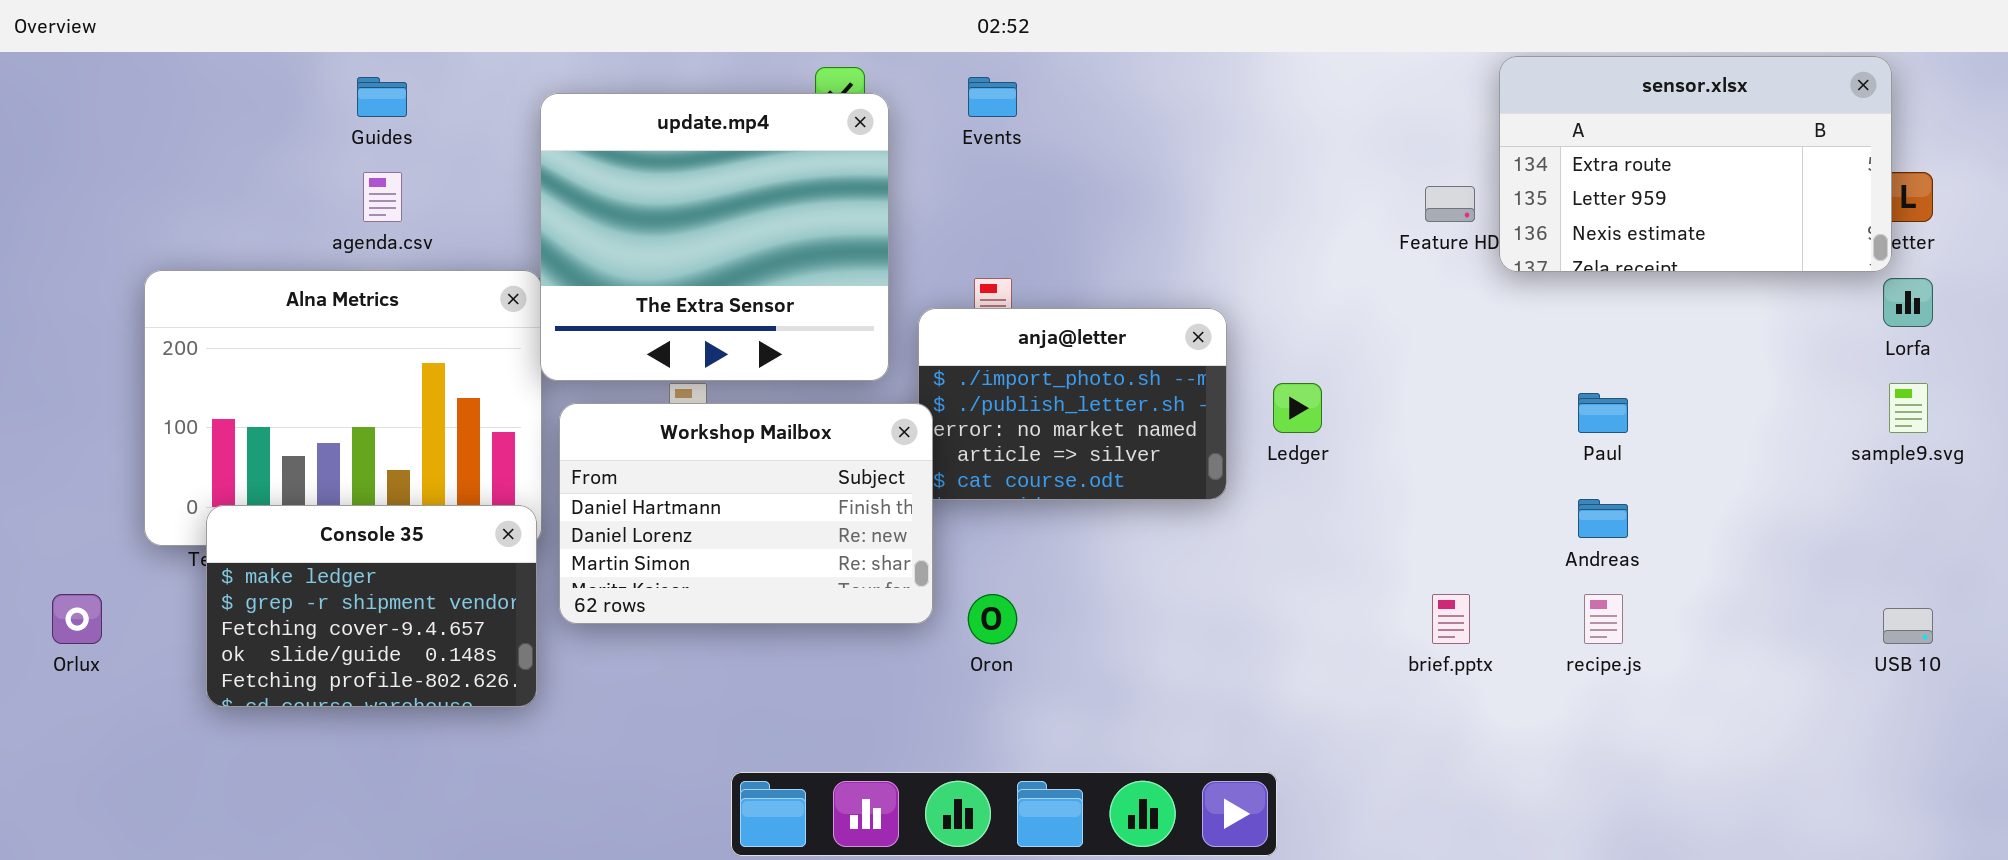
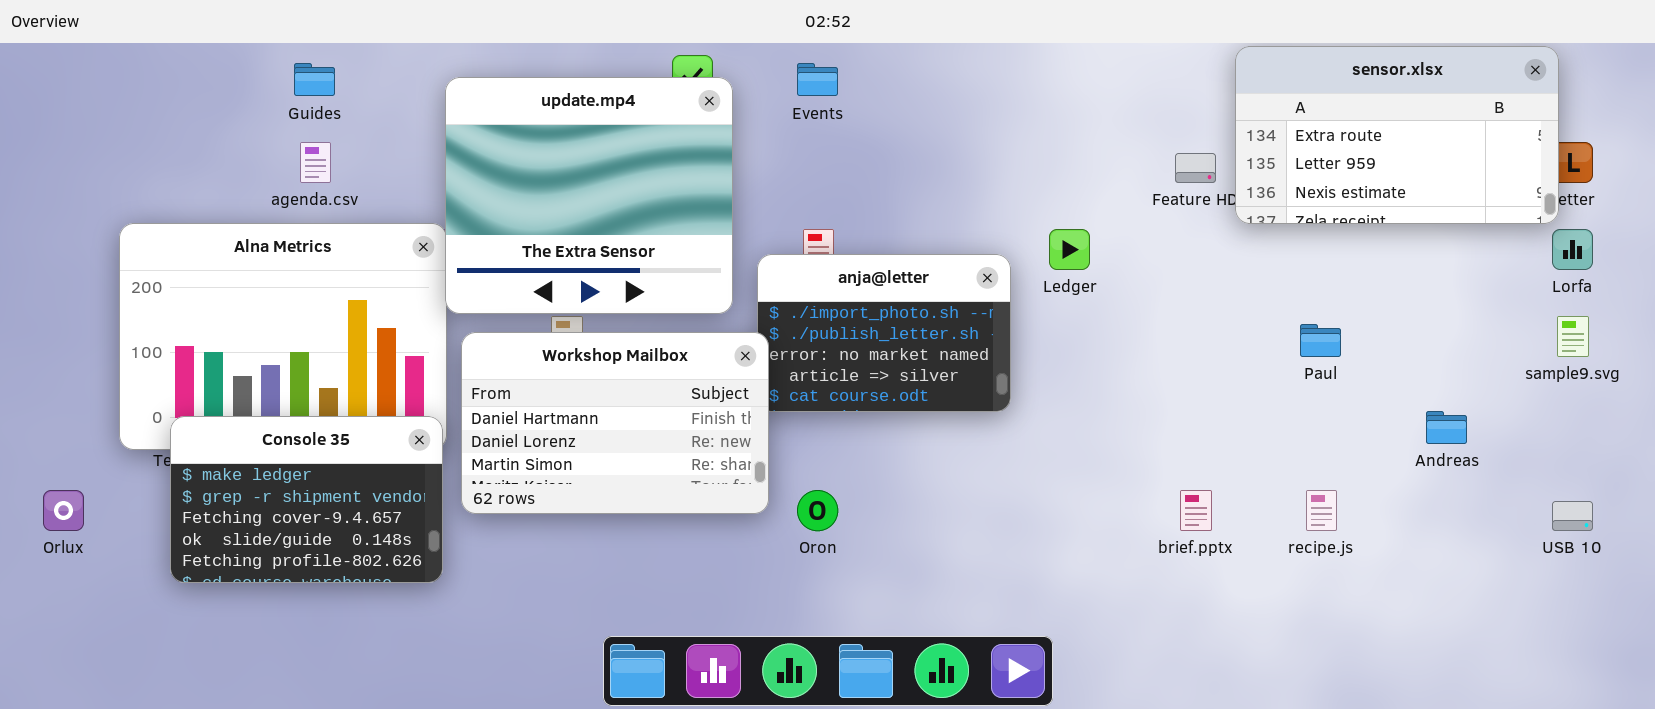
Ledger: [1273,383,1322,433] -> [1049,229,1090,270], moved
Andreas: [1578,499,1628,538] -> [1426,411,1467,444], moved

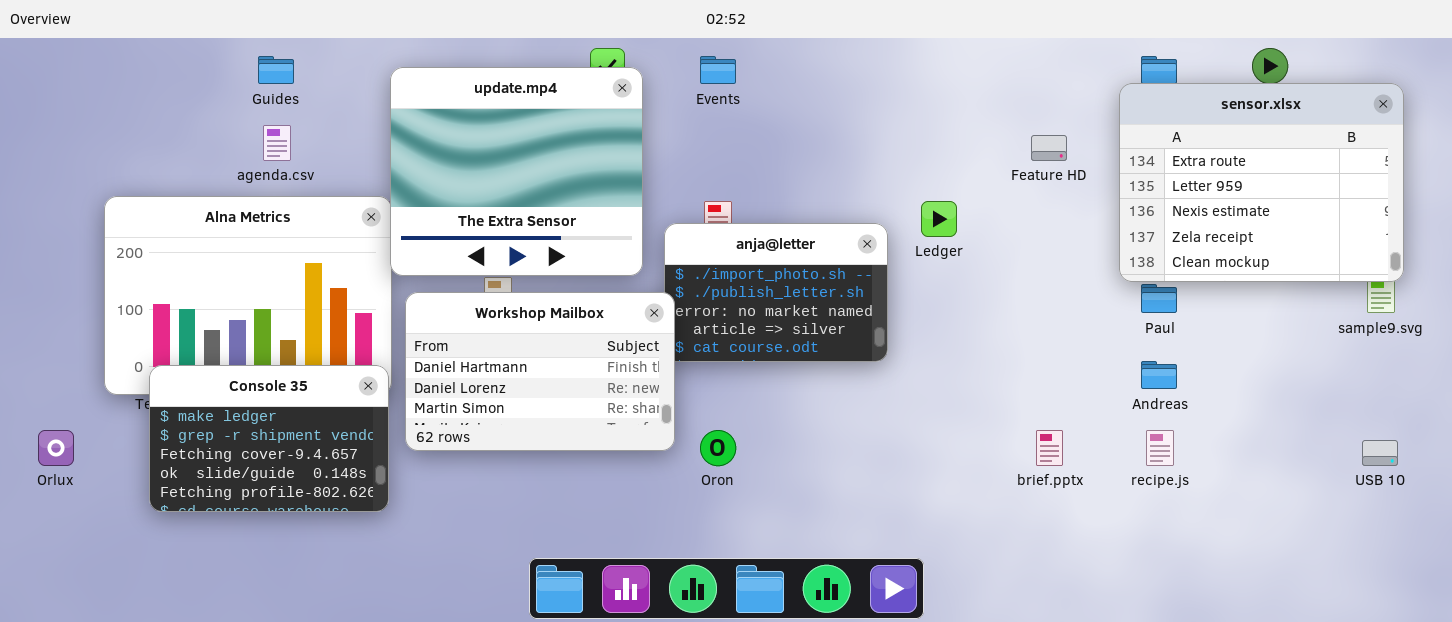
sensor.xlsx: [1235,46,1559,224] -> [1119,83,1404,282], moved, resized
Andreas: [1426,411,1467,444] -> [1141,361,1177,389], moved

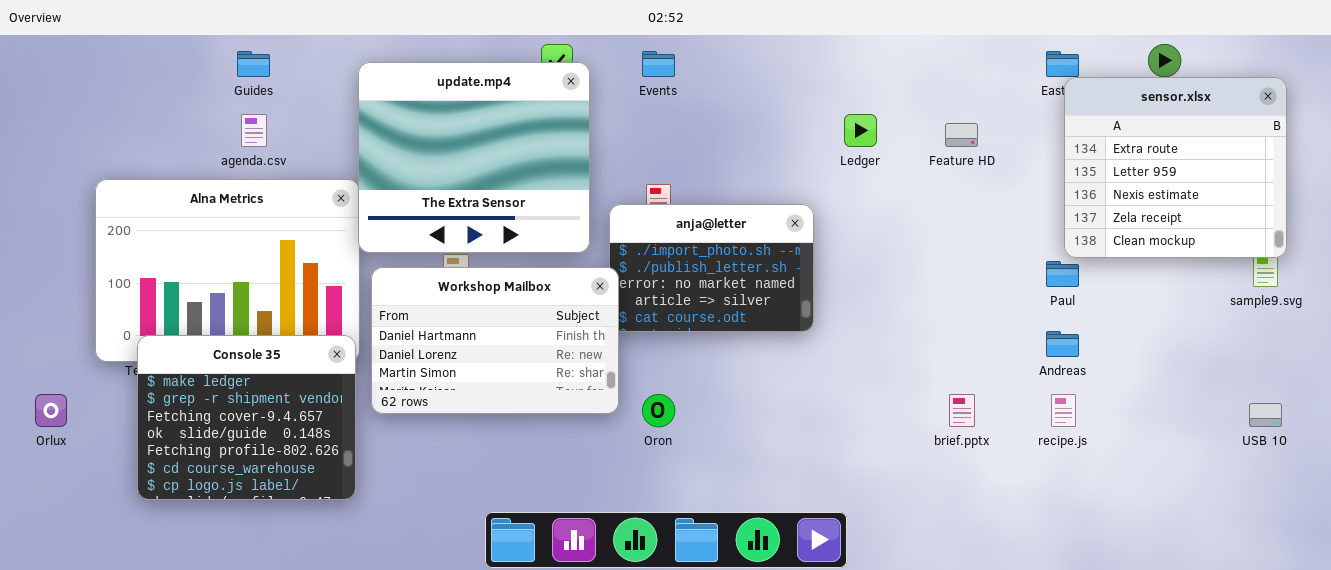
sensor.xlsx: [1119,83,1404,282] -> [1064,77,1287,258], resized
Ledger: [921,201,957,237] -> [844,114,877,147], moved
Console 35: [149,365,389,512] -> [137,335,356,500], resized

